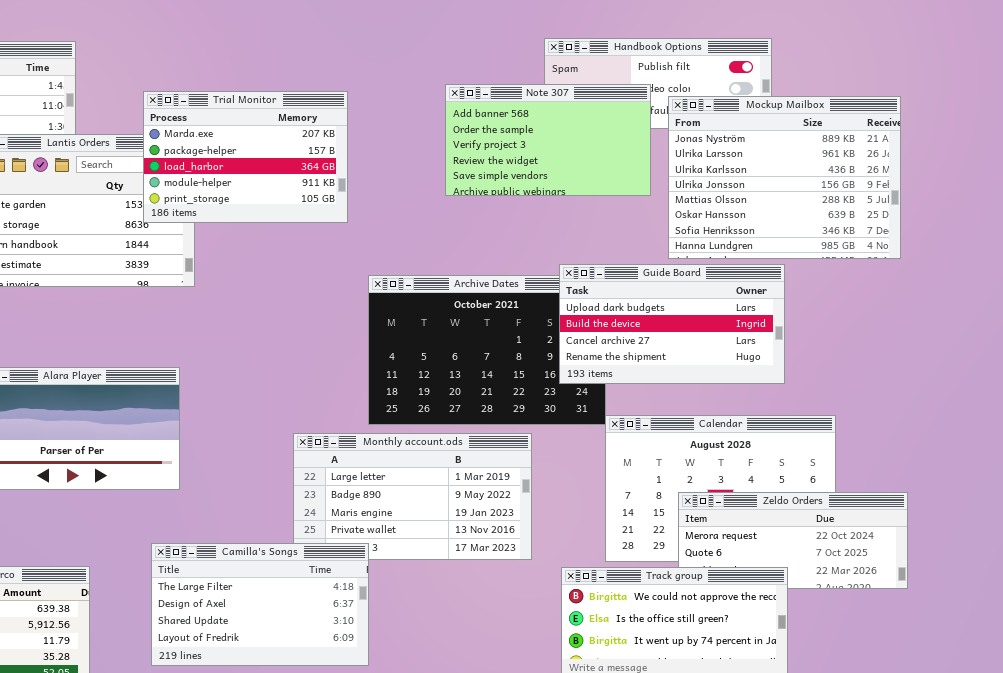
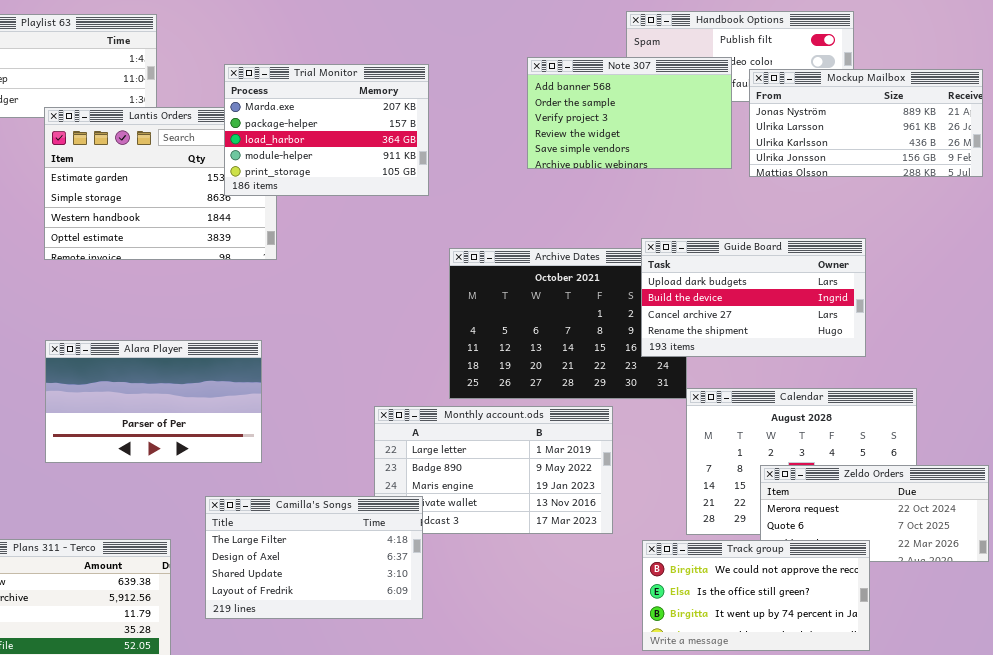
Mockup Mailbox: [668,96,901,259] -> [749,69,983,177], resized
Camilla's Songs: [151,543,369,666] -> [205,496,423,619], moved

